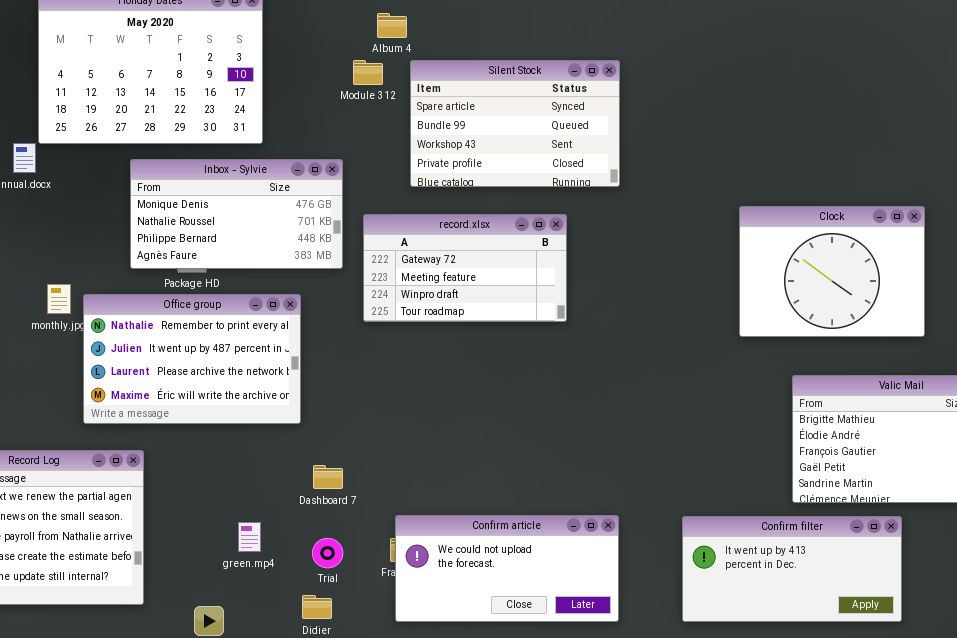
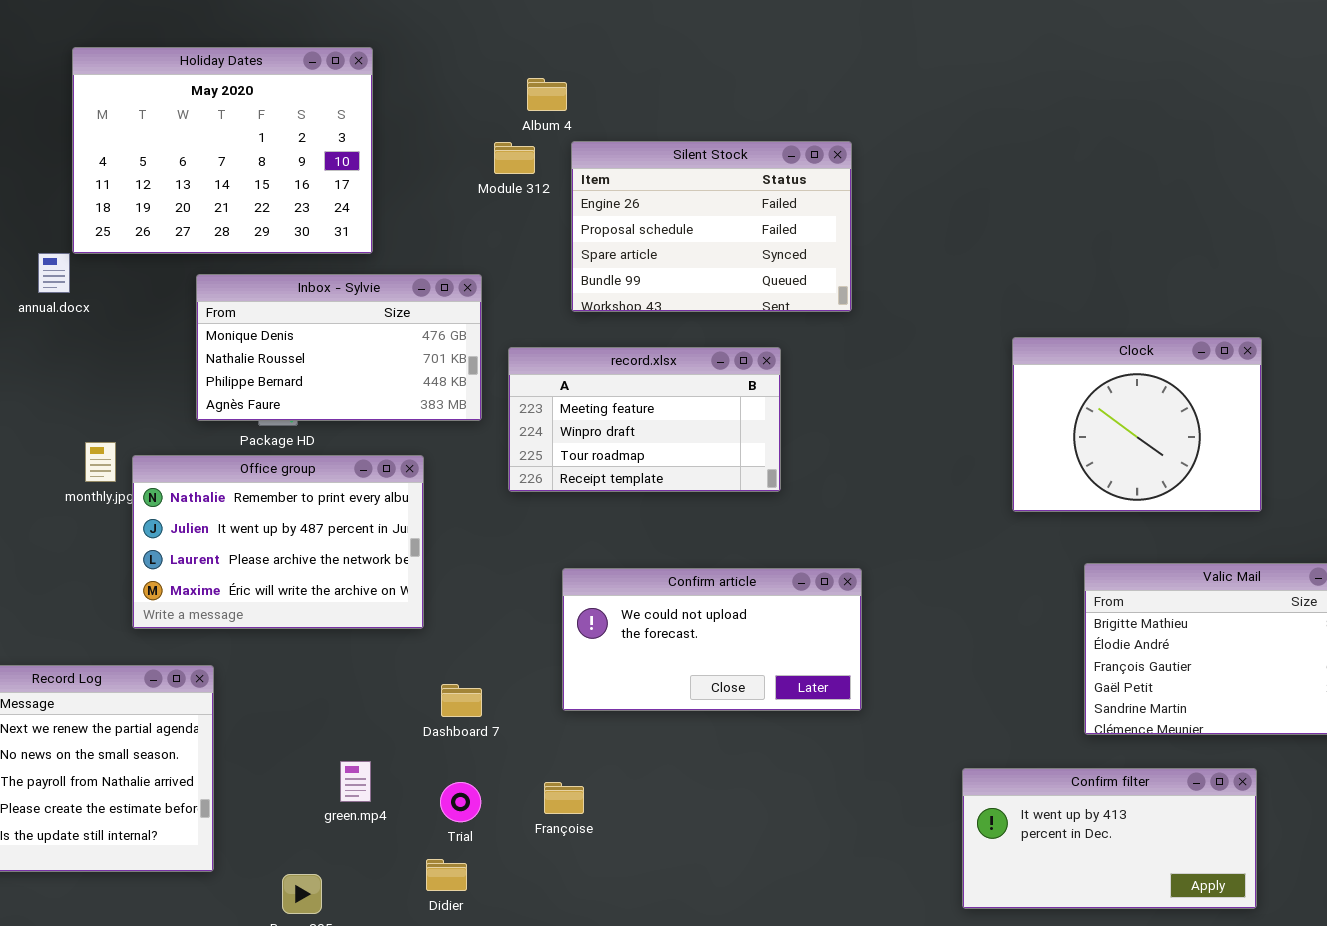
Silent Stock: [410,60,620,187] -> [571,141,852,312], scrolled up 2 rows
record.xlsx: [363,214,567,322] -> [508,347,781,492], scrolled down 1 row
Confirm article: [395,515,619,622] -> [562,568,862,711], moved
Confirm filter: [682,516,902,622] -> [962,768,1257,909], moved

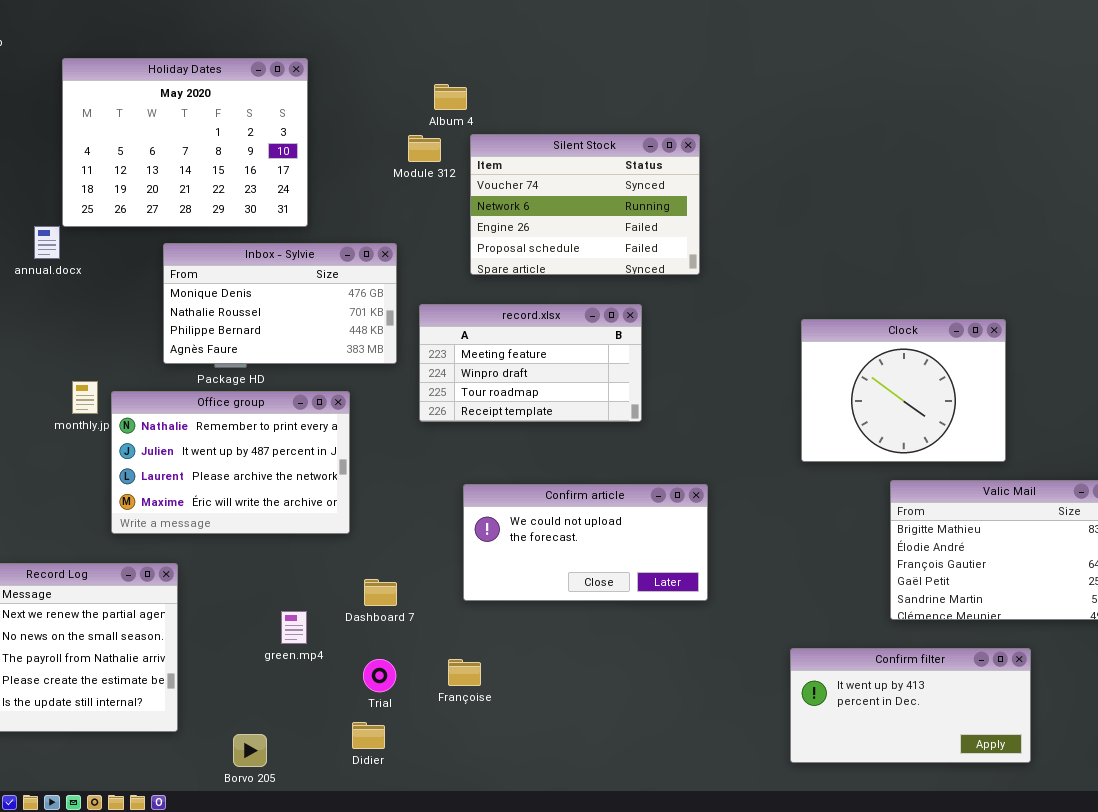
Silent Stock: [571,141,852,312] -> [470,134,700,275], scrolled up 2 rows
Clock: [1012,337,1262,512] -> [801,319,1006,462], moved
green.mp4: [340,761,371,802] -> [281,611,307,644], moved

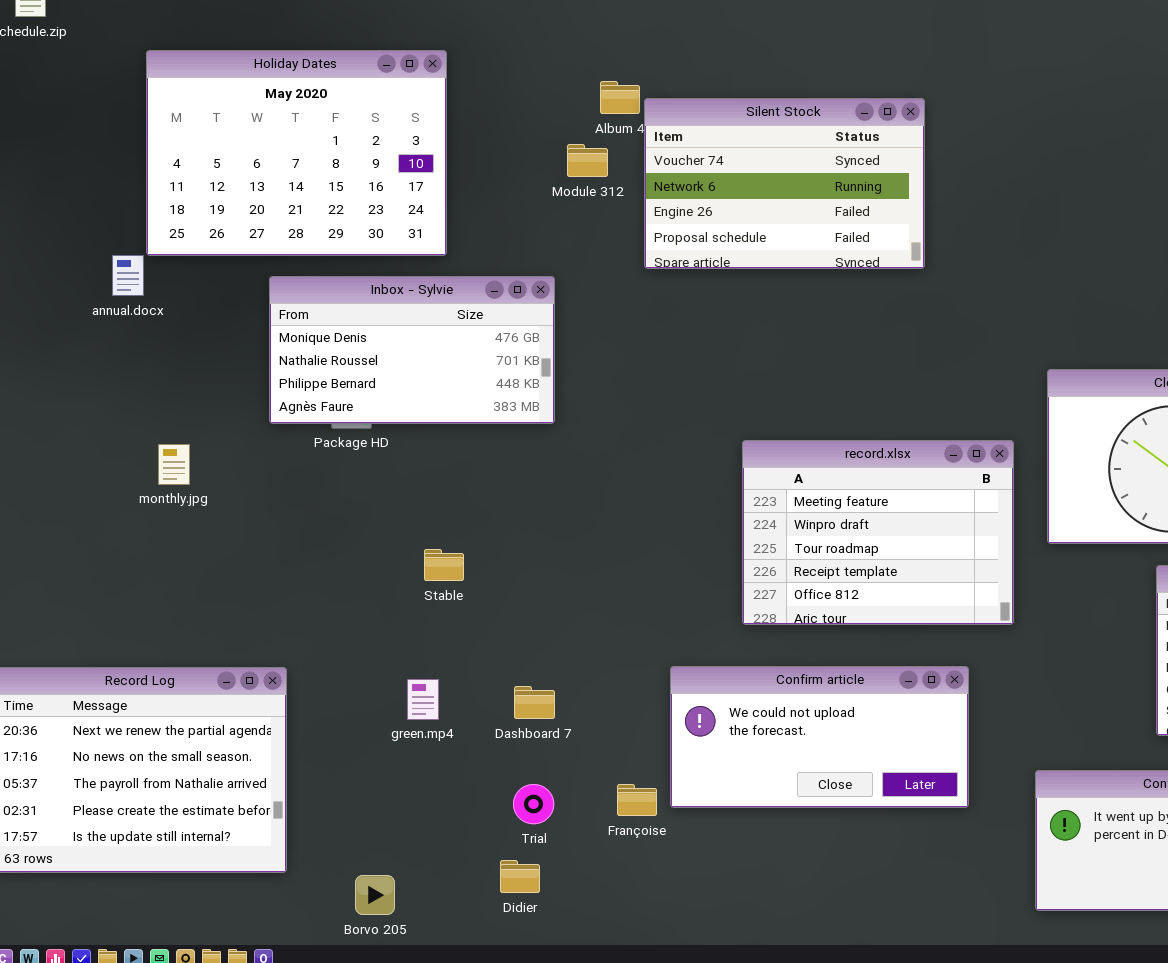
Silent Stock: [470,134,700,275] -> [644,98,925,269], moved
record.xlsx: [419,304,642,422] -> [742,440,1014,625], moved, resized
Office group: [111,391,350,534] -> none, closed
Confirm article: [463,484,708,601] -> [670,666,969,808], moved
green.mp4: [281,611,307,644] -> [407,679,439,720], moved

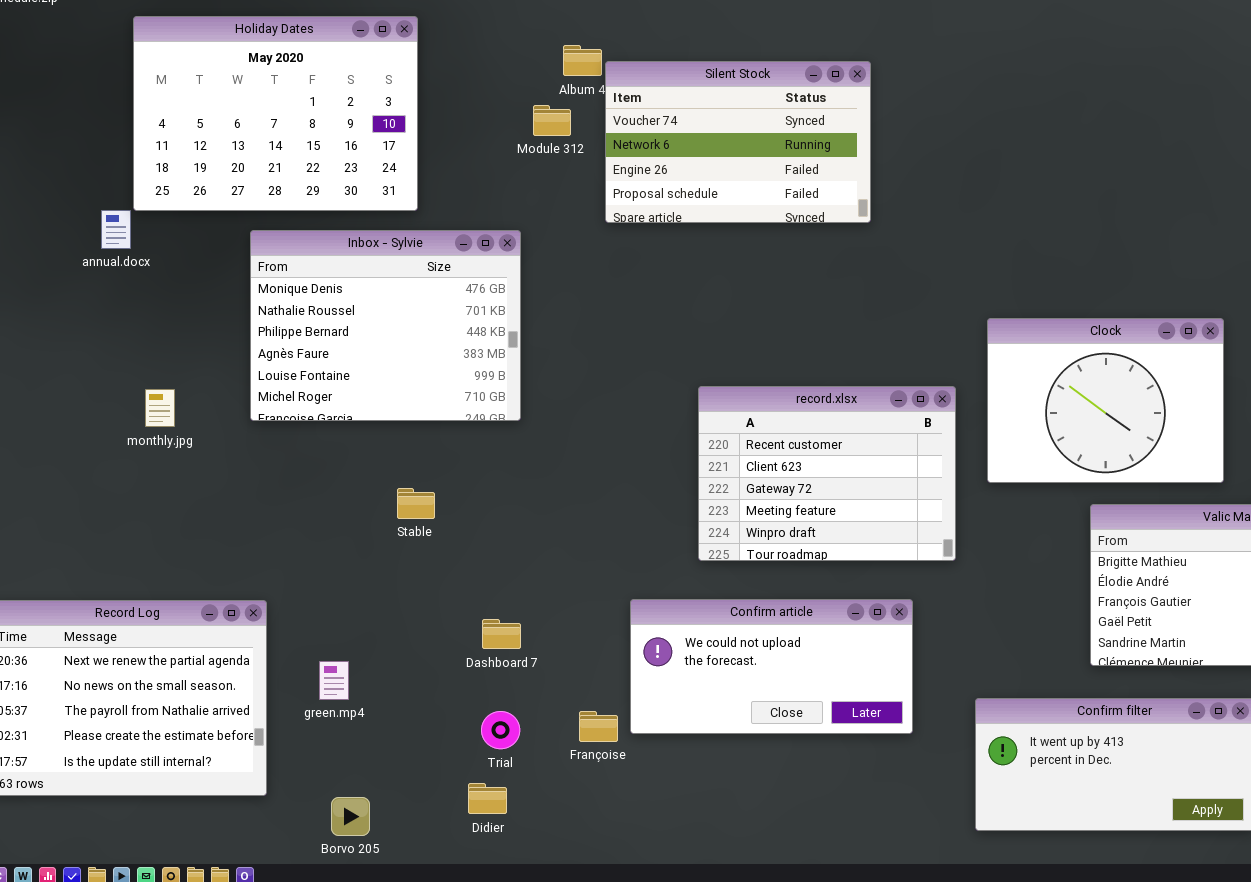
Inbox - Sylvie: [269,276,555,424] -> [250,230,521,421], resized
record.xlsx: [742,440,1014,625] -> [698,386,956,561], scrolled up 3 rows
green.mp4: [407,679,439,720] -> [319,661,349,700], moved

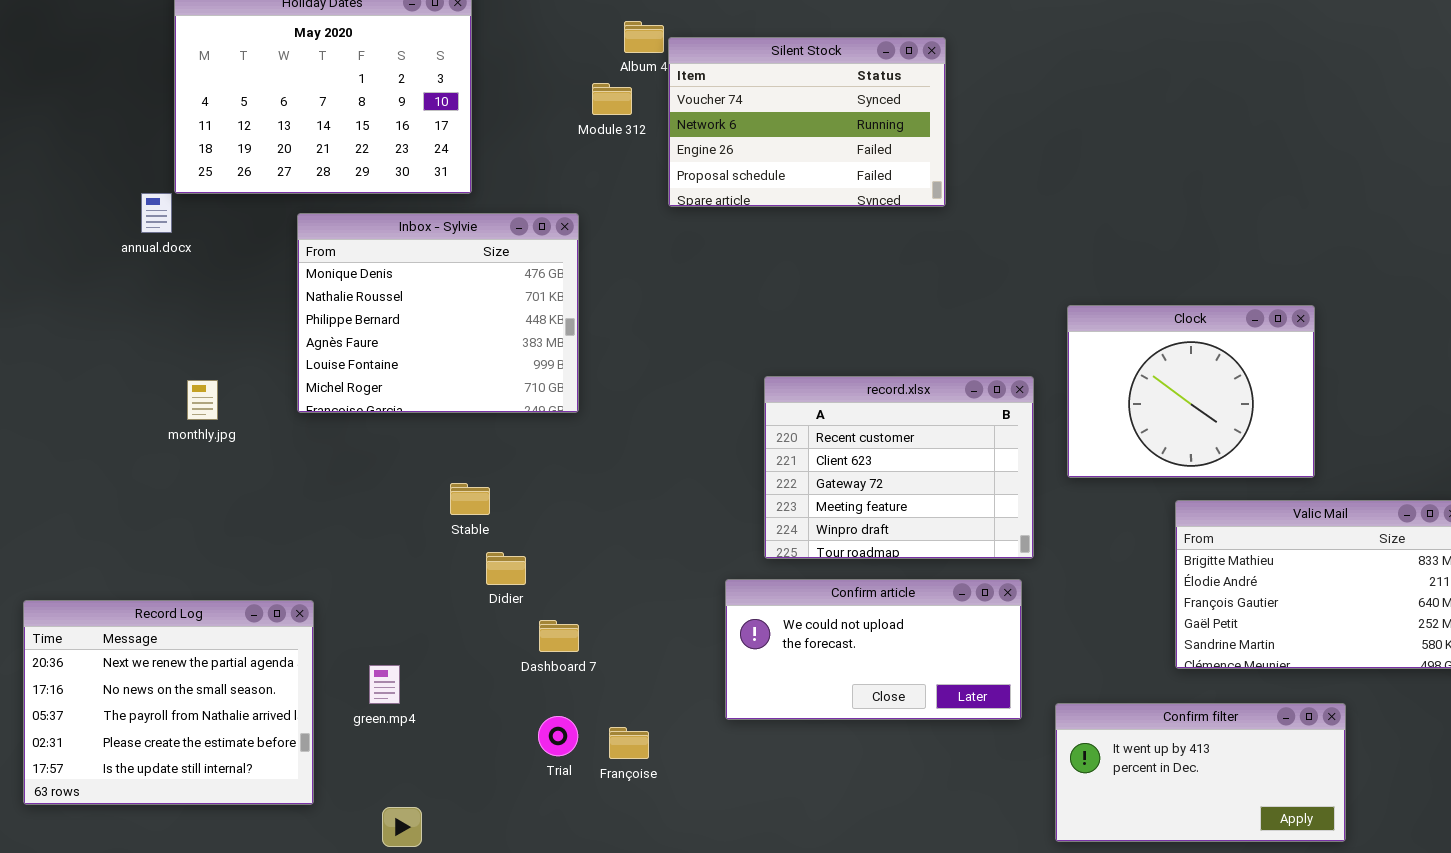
Confirm article: [630,599,913,734] -> [725,579,1022,720], moved
Françoise: [579,711,618,742] -> [609,727,649,759], moved
Didier: [468,783,507,814] -> [486,552,526,585], moved

